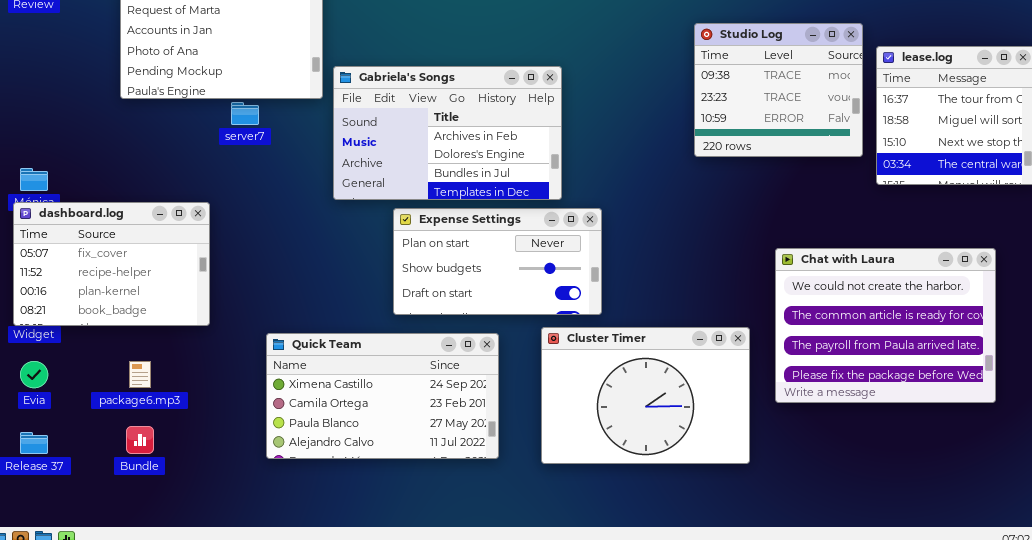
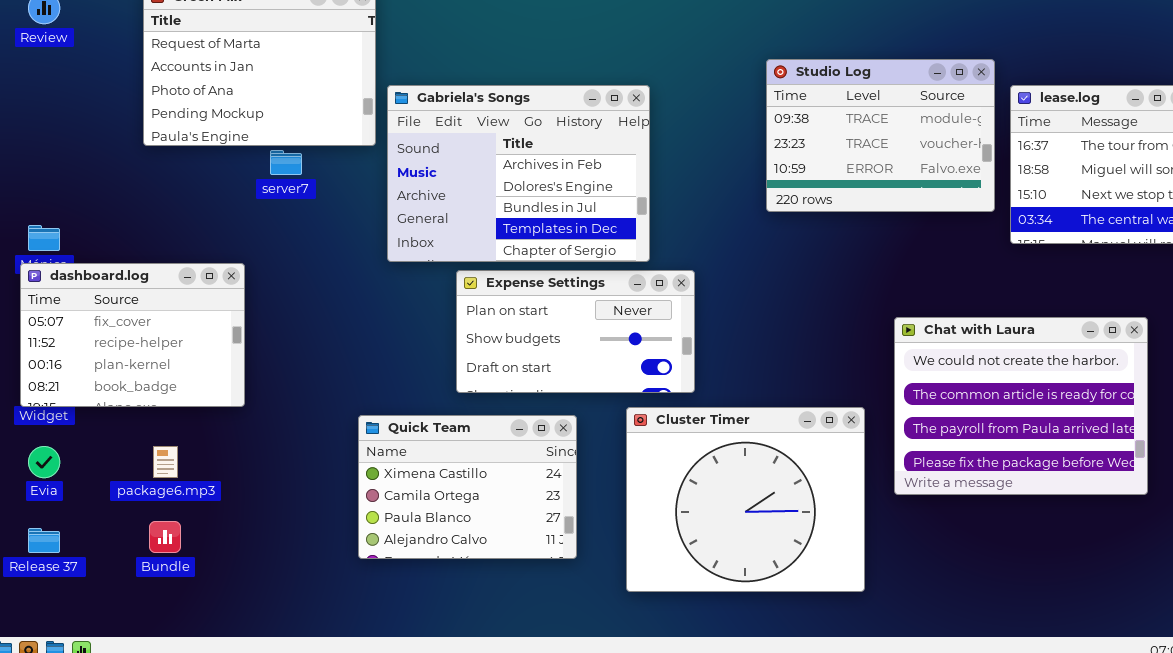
Studio Log: [694,23,863,157] -> [766,59,995,212], resized
Gabriela's Songs: [333,66,562,200] -> [387,85,650,262], resized
Cluster Timer: [541,327,750,464] -> [626,407,865,592], resized
Quick Team: [266,333,499,459] -> [358,415,577,559], resized

